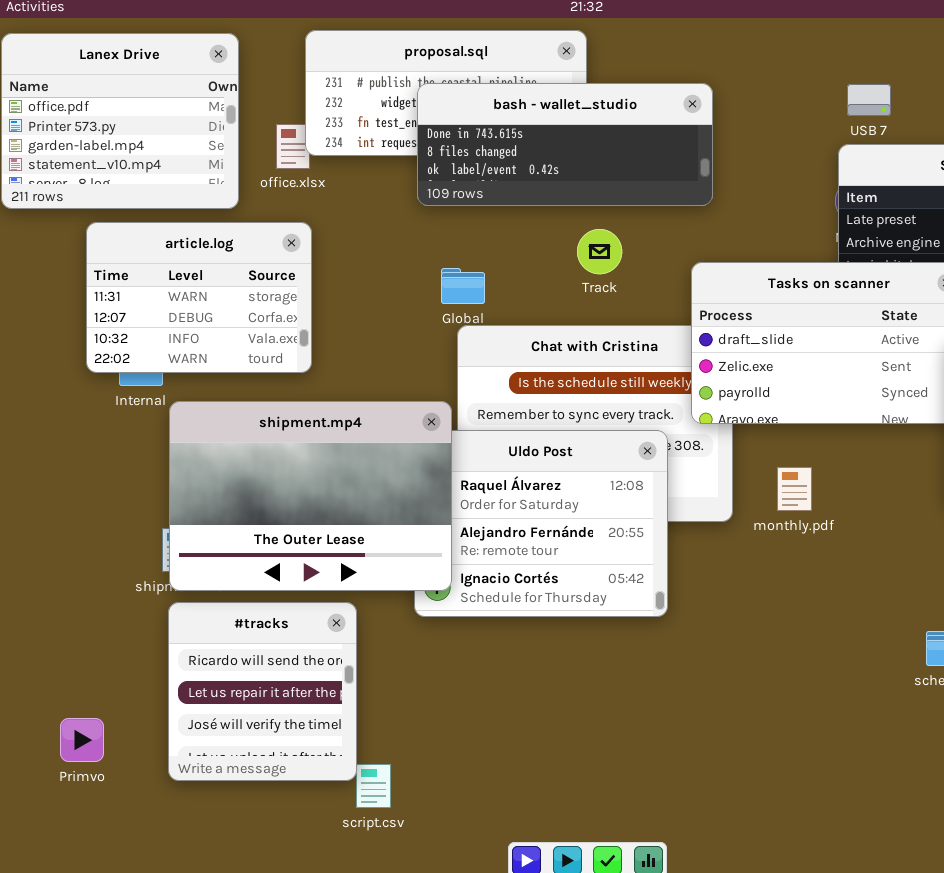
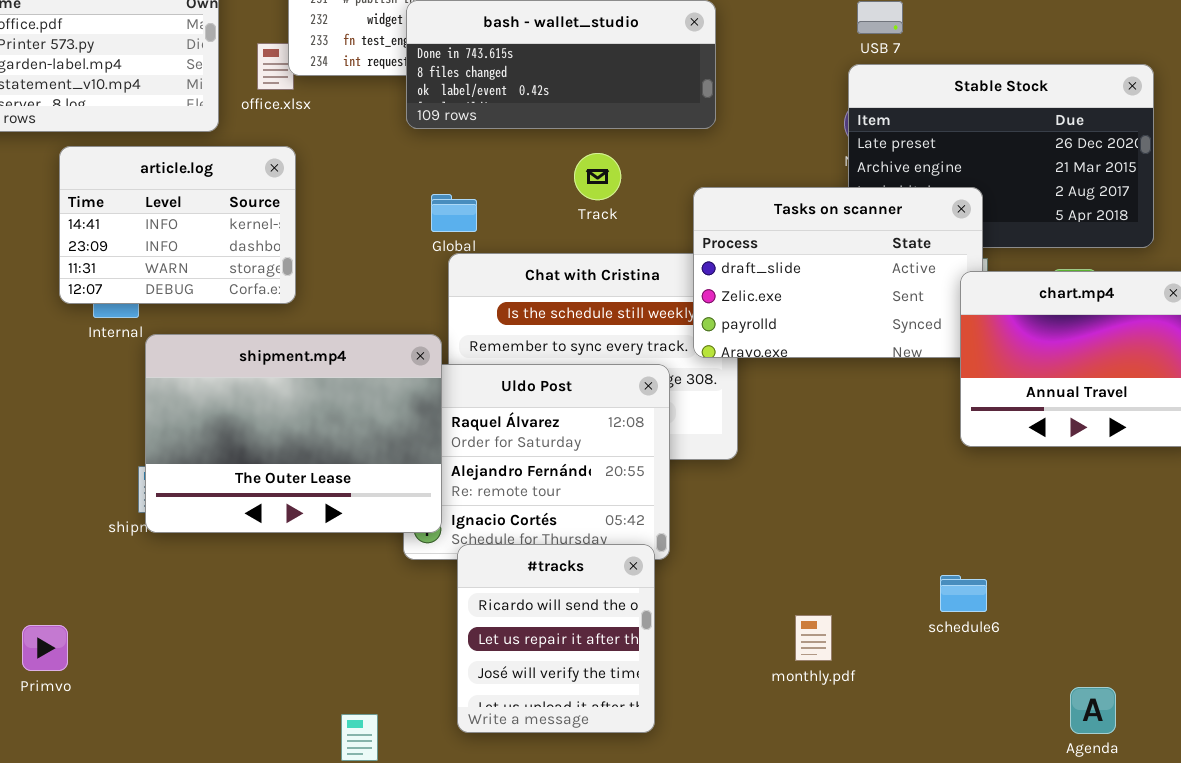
article.log: [86,222,312,373] -> [59,146,296,304], scrolled up 2 rows
monthly.pdf: [777,467,812,511] -> [795,615,832,661], moved
#tracks: [168,602,357,781] -> [457,544,655,733], moved
Primvo: [60,718,104,762] -> [22,625,68,671], moved

